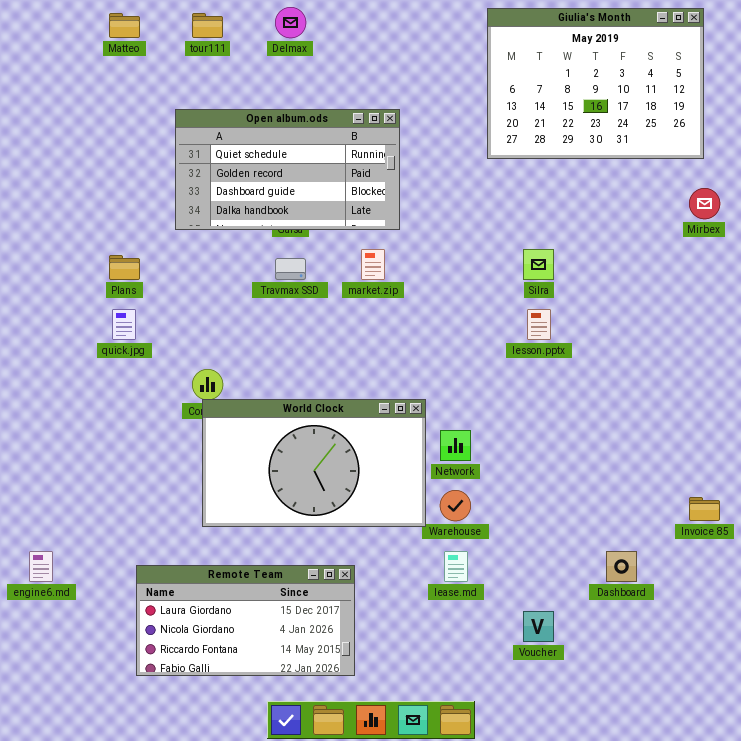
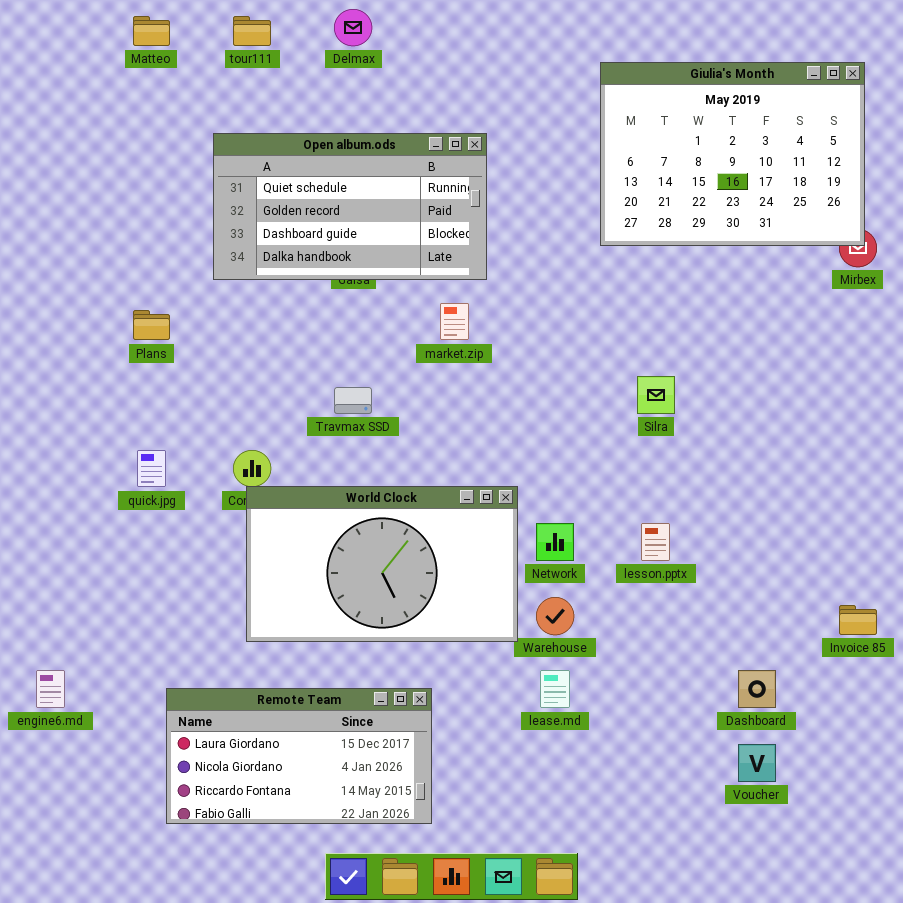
Giulia's Month: [487,8,704,159] -> [600,62,865,246], moved
Silra: [523,249,554,280] -> [637,376,675,414], moved
Travmax SSD: [275,258,306,280] -> [334,387,372,414], moved
quick.jpg: [112,309,136,340] -> [137,450,166,487], moved
lesson.pptx: [527,309,551,340] -> [641,523,670,561], moved
Voucher: [523,611,554,642] -> [738,744,776,782], moved

